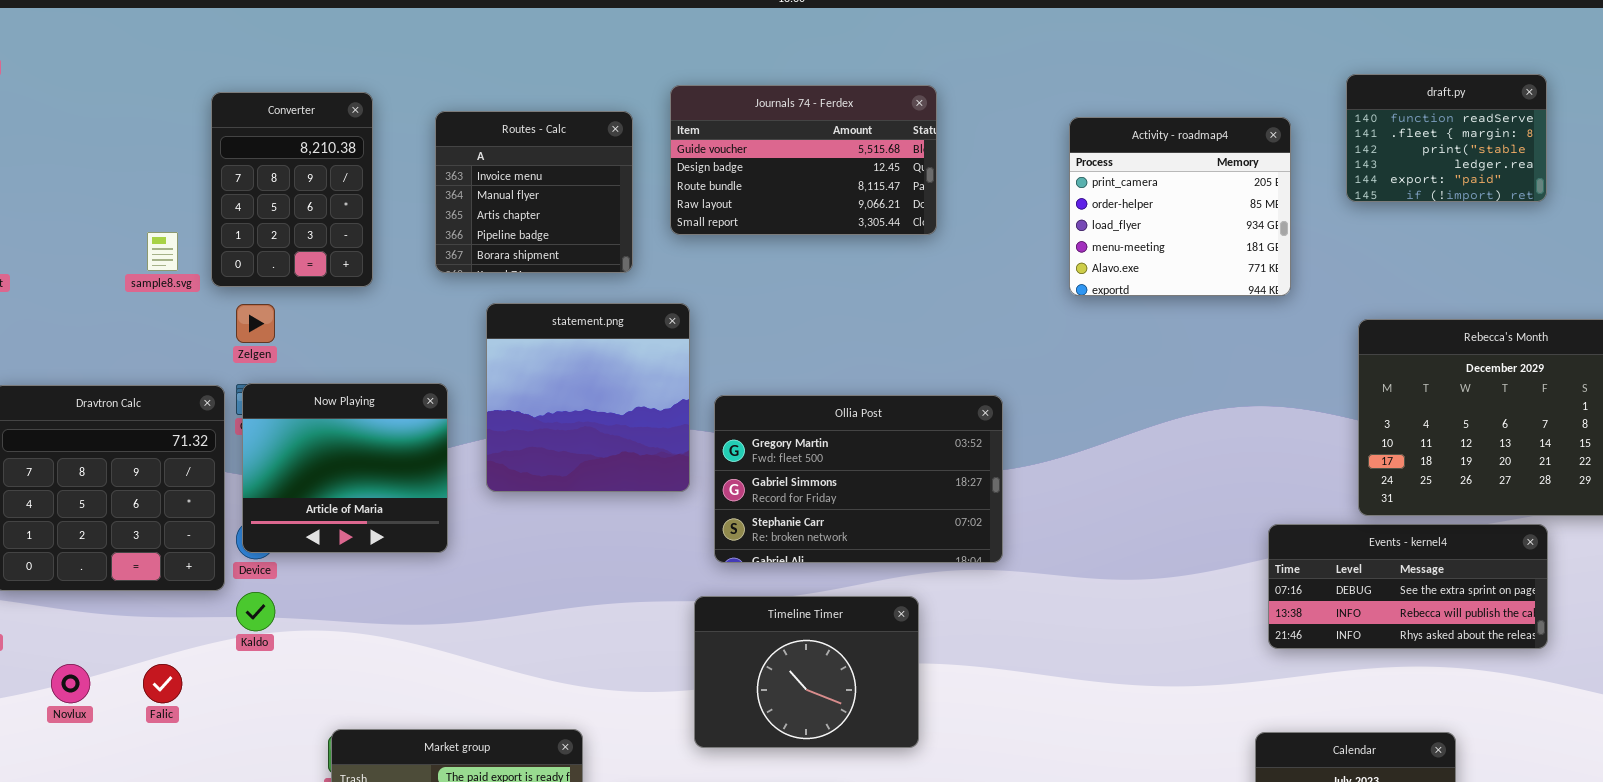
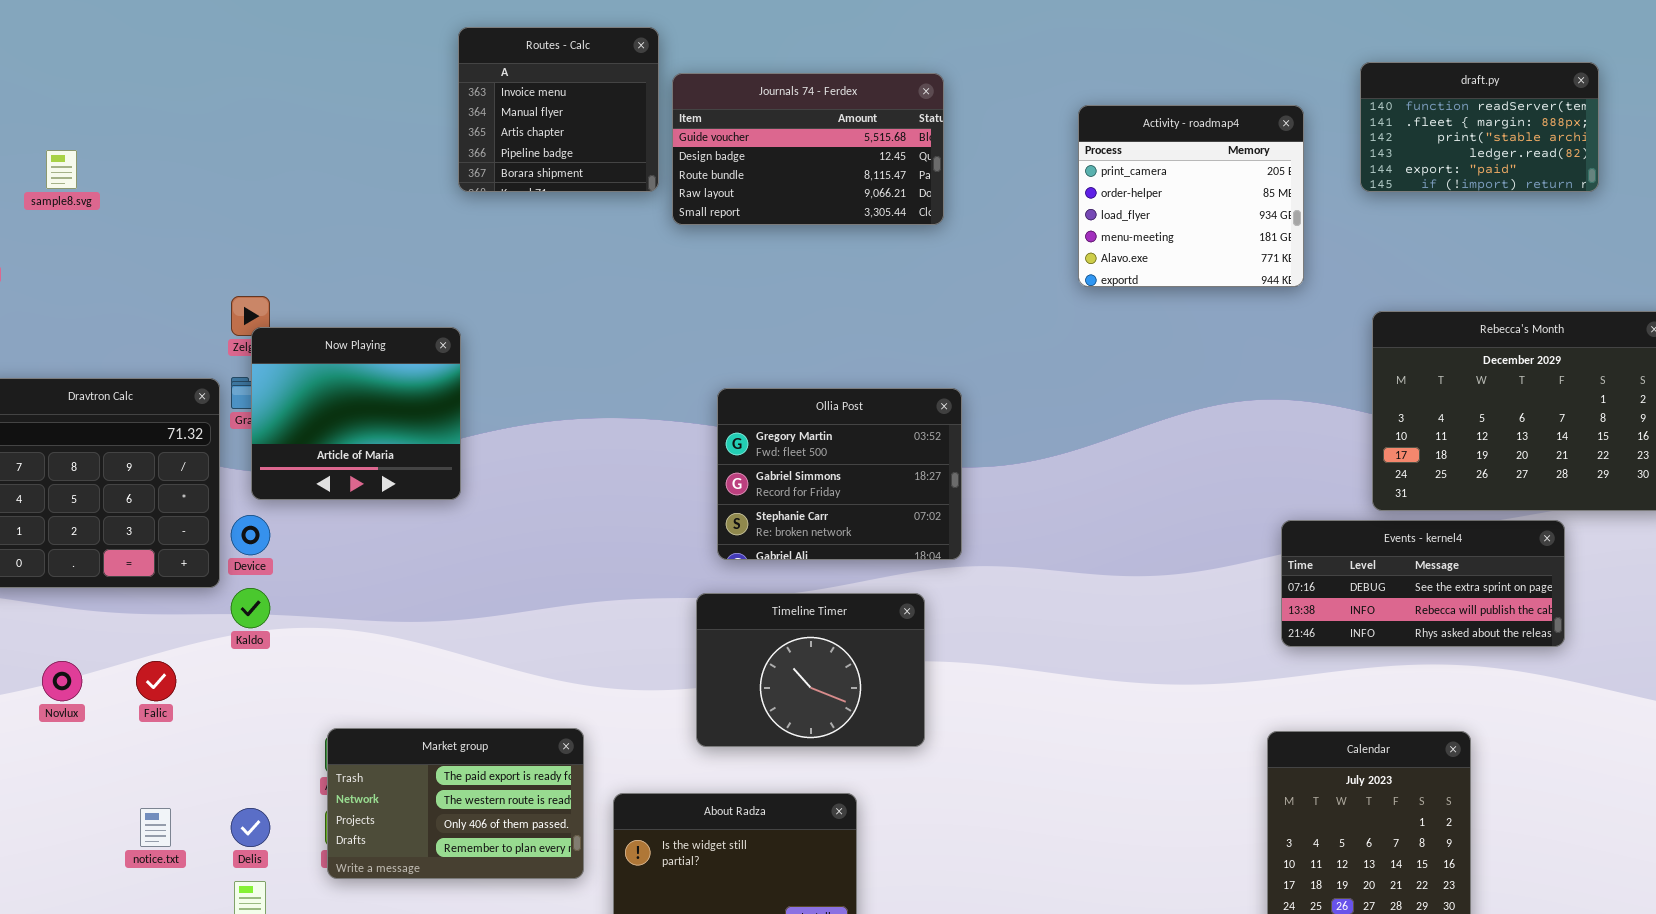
draft.py: [1346,74,1547,202] -> [1360,62,1599,192], resized
Converter: [211,92,373,287] -> none, closed
Routes - Calc: [435,111,633,273] -> [458,27,659,192], moved
sample8.svg: [147,232,178,271] -> [46,150,77,189], moved
statement.png: [486,303,690,492] -> none, closed
Now Playing: [242,383,448,553] -> [251,327,461,500], moved
Ollia Post: [714,395,1003,563] -> [717,388,962,560], resized

